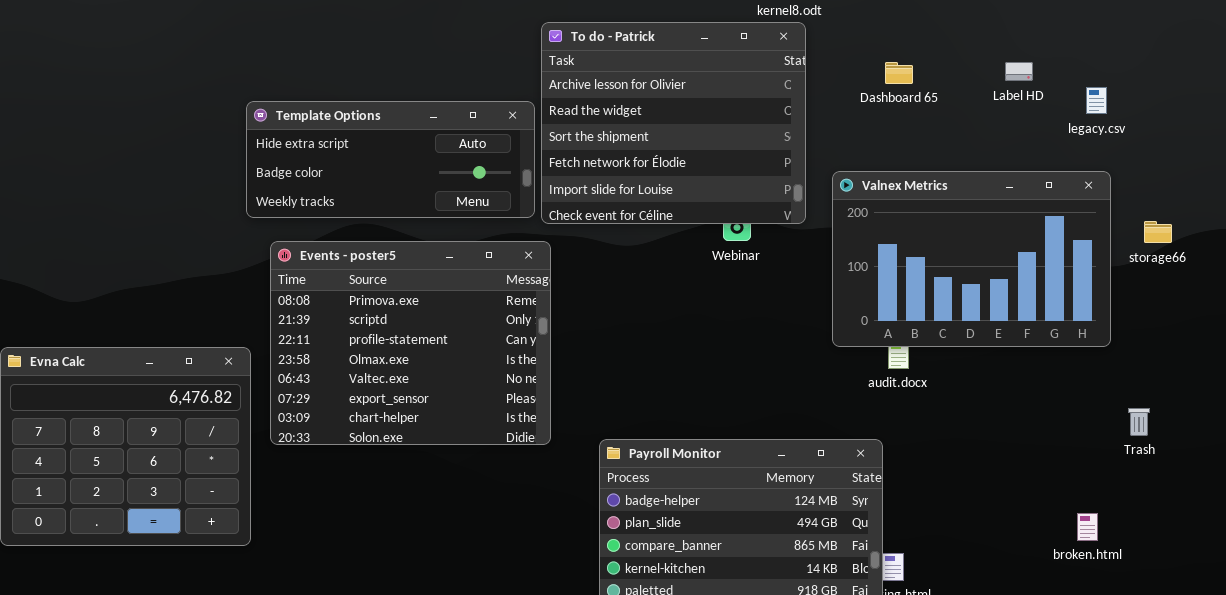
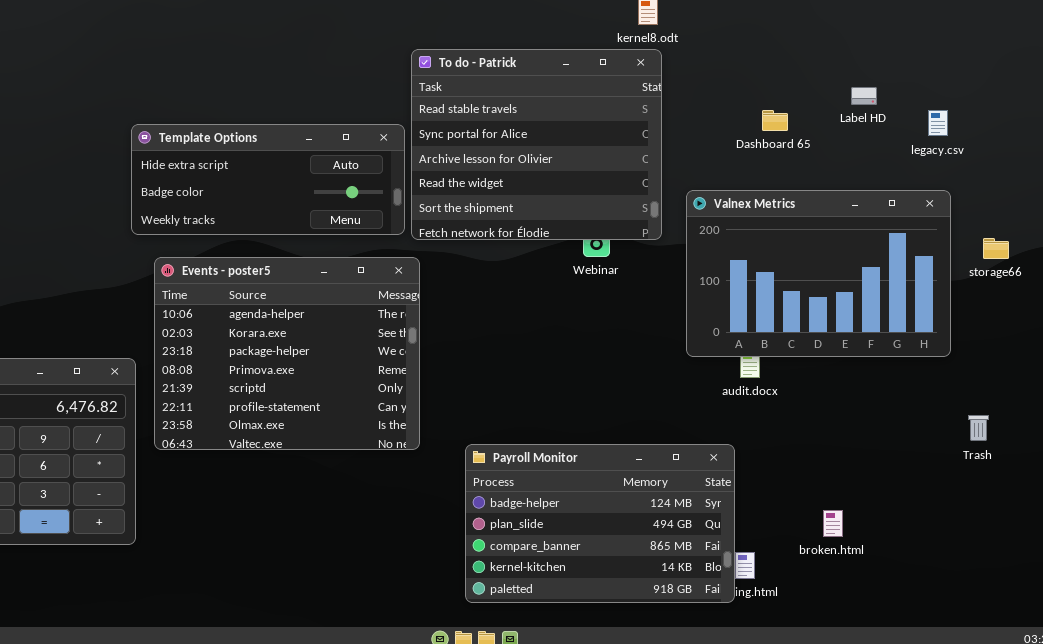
To do - Patrick: [541,22,806,224] -> [411,49,662,240], scrolled up 2 rows
Dashboard 65: [885,62,913,84] -> [762,110,788,131], moved
Events - poster5: [270,241,551,445] -> [154,257,420,450], scrolled up 3 rows
broken.html: [1077,513,1098,541] -> [823,510,843,537], moved

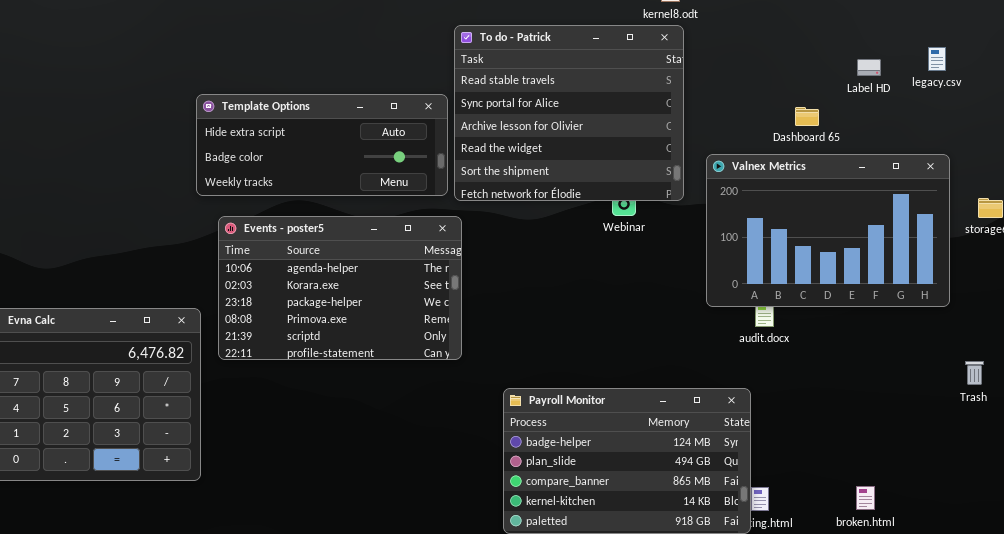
Dashboard 65: [762,110,788,131] -> [795,107,819,126], moved
legacy.csv: [928,110,948,136] -> [928,47,946,71], moved
Events - poster5: [154,257,420,450] -> [218,216,462,360], resized
broken.html: [823,510,843,537] -> [856,486,875,510], moved

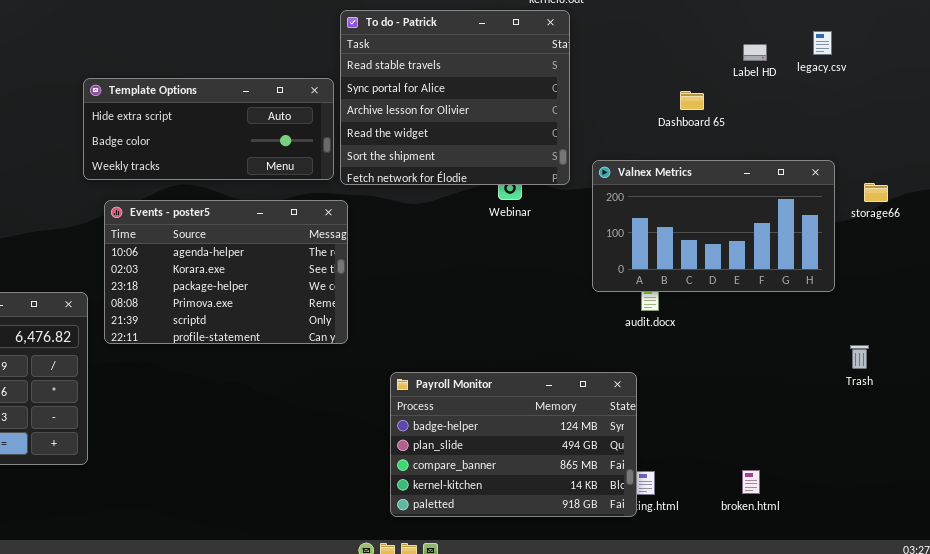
Valnex Metrics: [706,154,950,307] -> [592,160,835,292], resized

